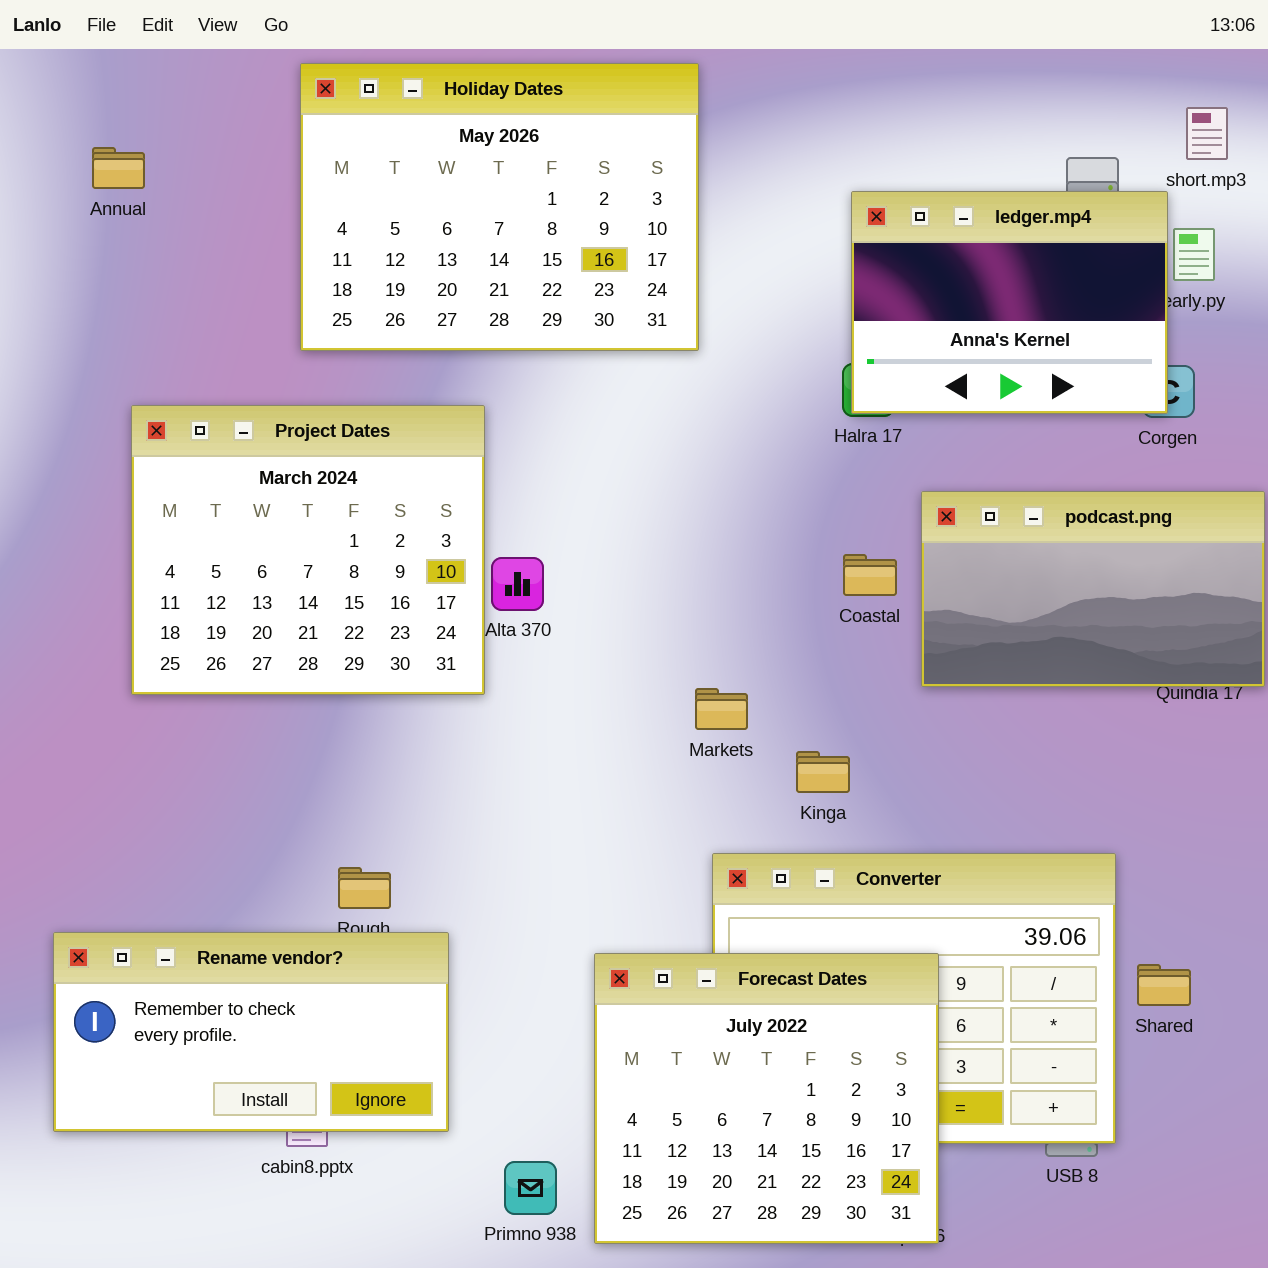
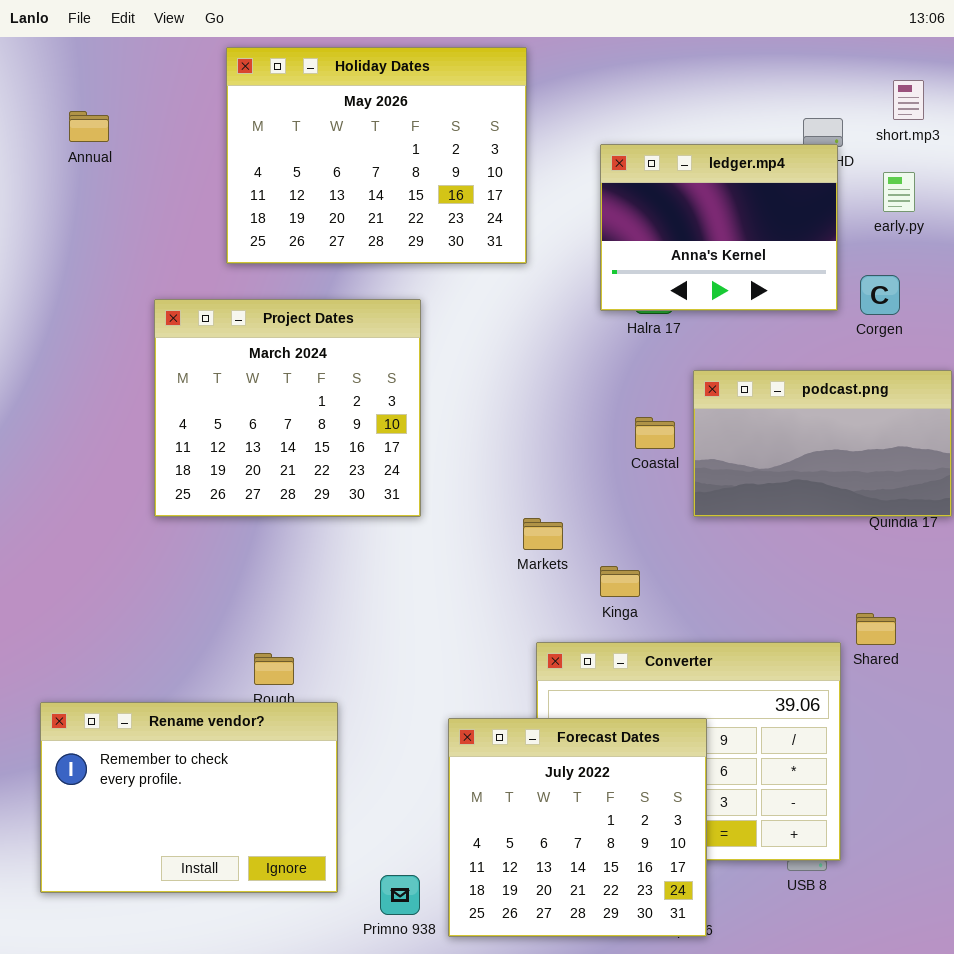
ledger.mp4: [851,191,1168,414] -> [600,144,838,311], moved
Project Dates: [131,405,485,695] -> [154,299,421,517], moved
Rename vendor?: [53,932,449,1132] -> [40,702,338,893], resized
Shared: [1137,964,1191,1006] -> [856,613,896,645], moved

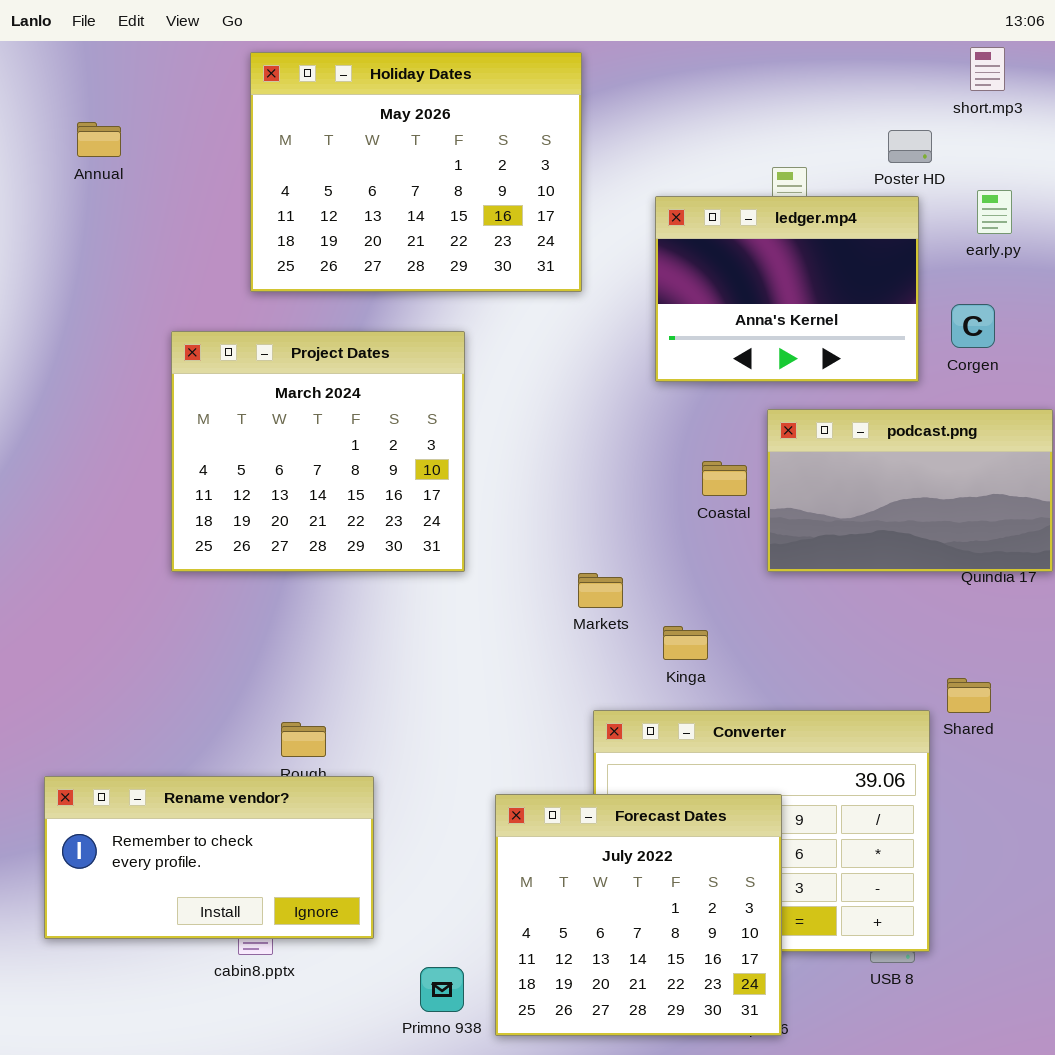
short.mp3: [893,80,924,120] -> [970,47,1005,91], moved
ledger.mp4: [600,144,838,311] -> [655,196,919,382], moved
Rename vendor?: [40,702,338,893] -> [44,776,374,939], resized

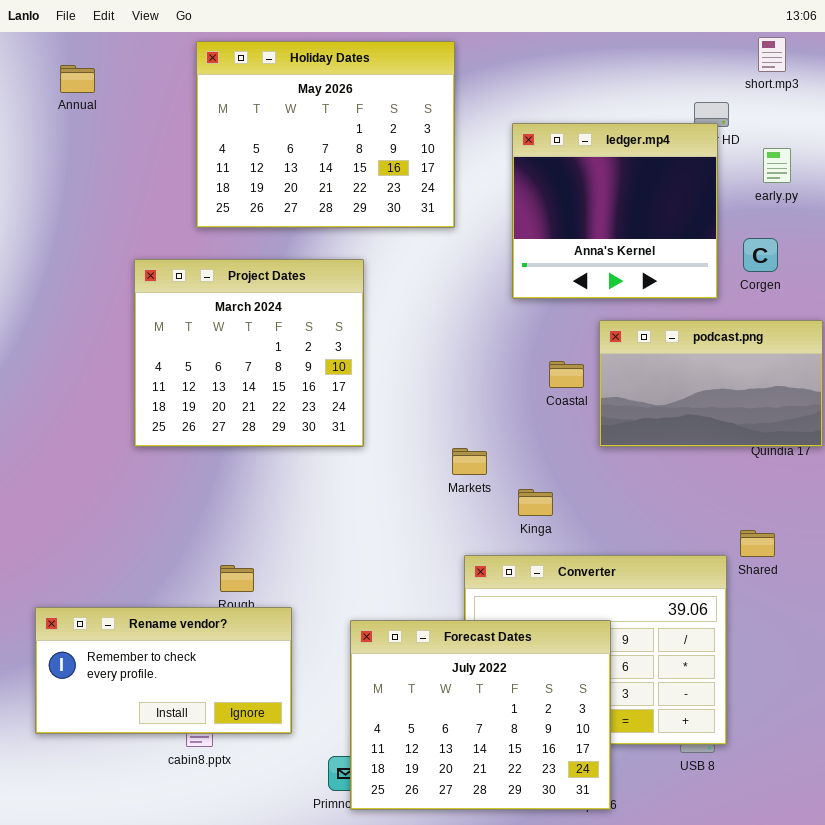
Annual: [77,122,121,157] -> [60,65,95,93], moved
ledger.mp4: [655,196,919,382] -> [512,123,718,299], resized
Forecast Dates: [495,794,782,1036] -> [350,620,611,810], resized

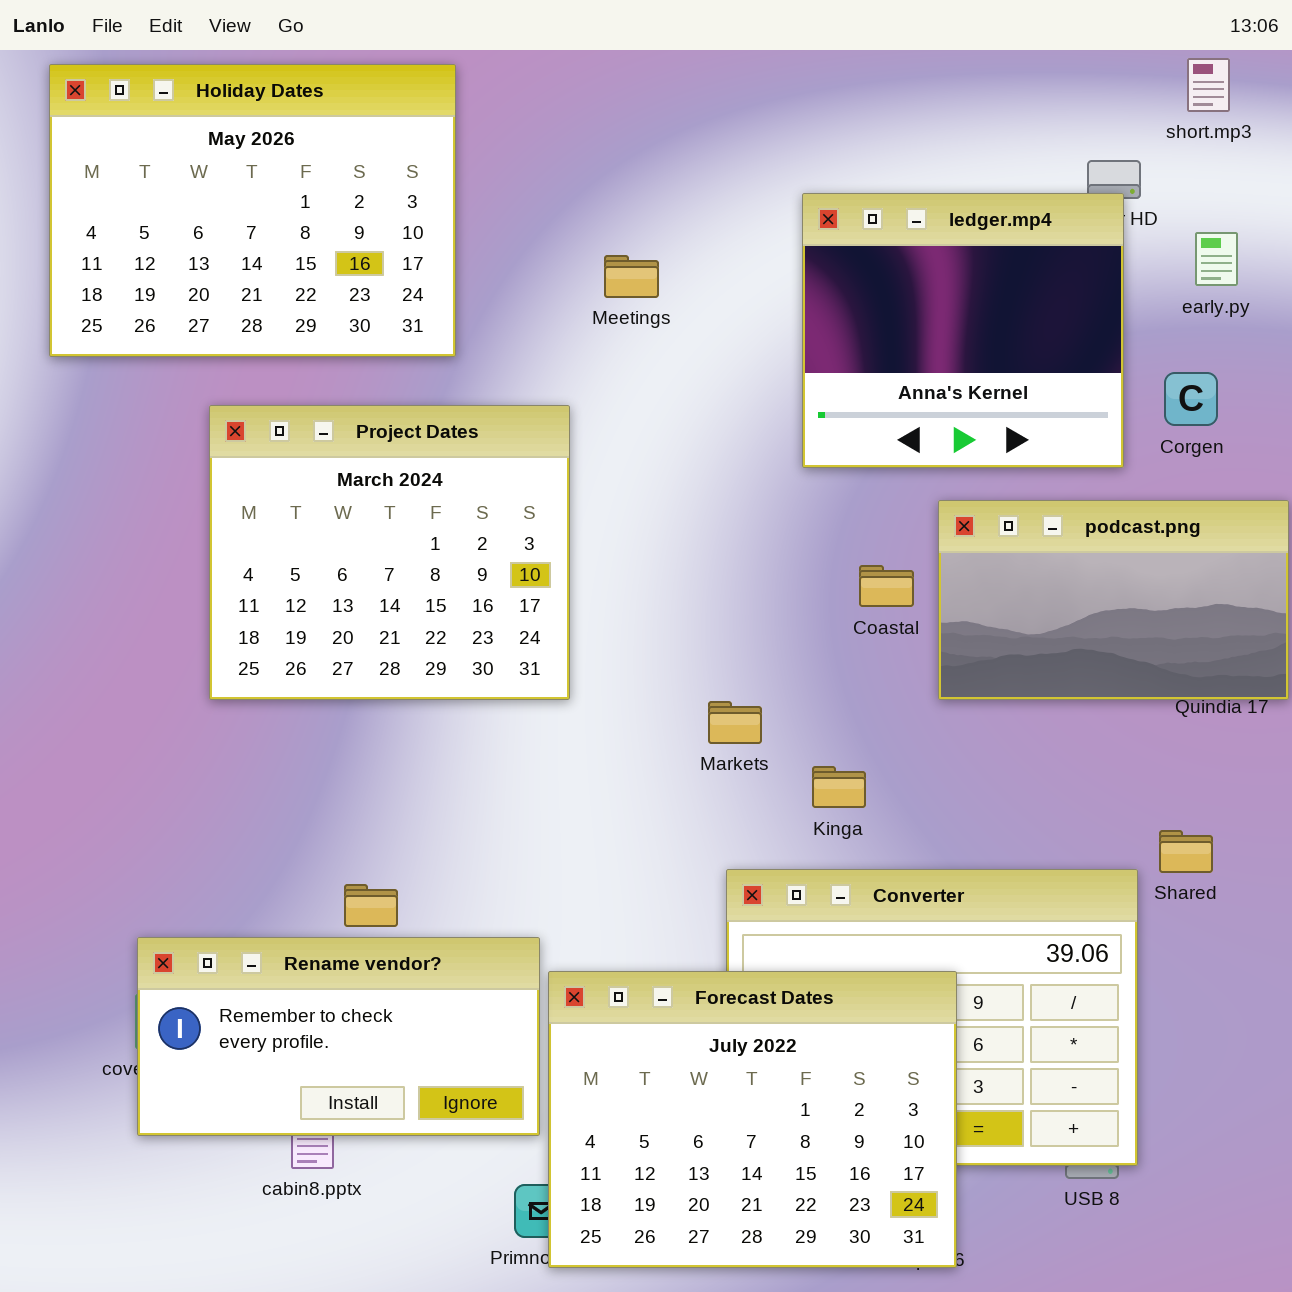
Holiday Dates: [196,41,455,228] -> [49,64,456,357], moved
Rename vendor?: [35,607,292,734] -> [137,937,540,1136], moved

